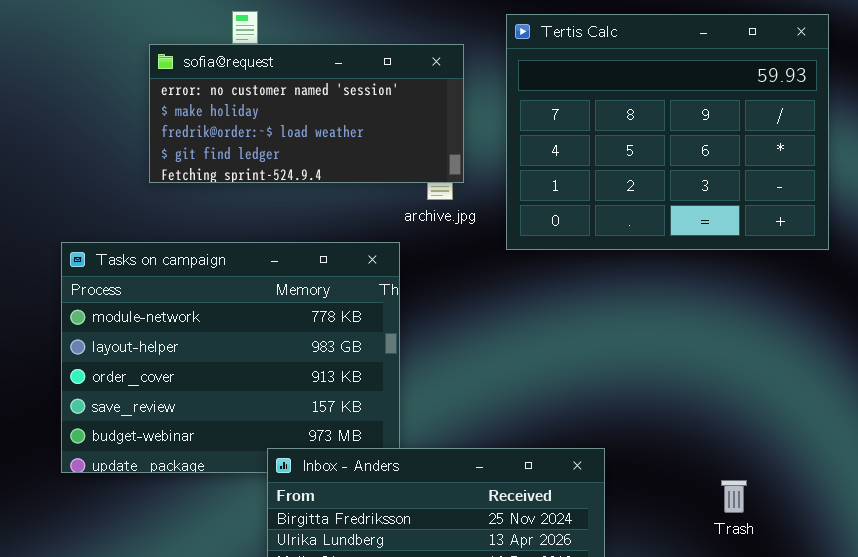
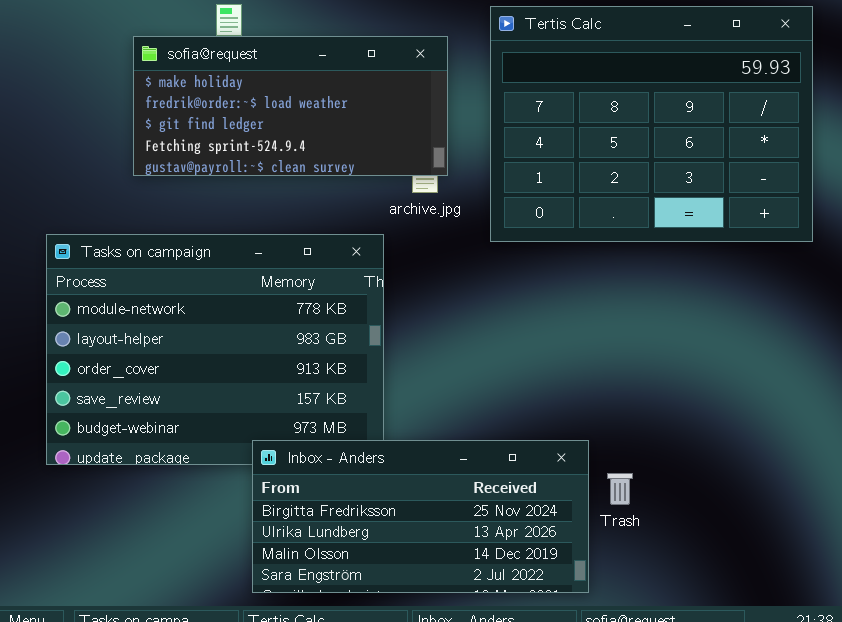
sofia@request: [149,44,464,183] -> [133,36,448,176], scrolled down 1 row
Trash: [721,480,747,513] -> [607,473,633,505], moved

